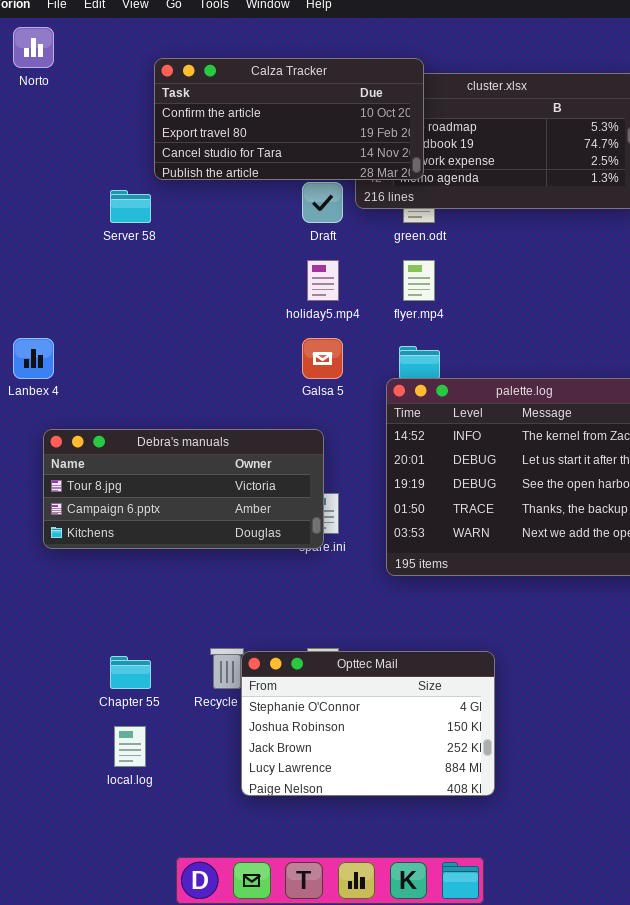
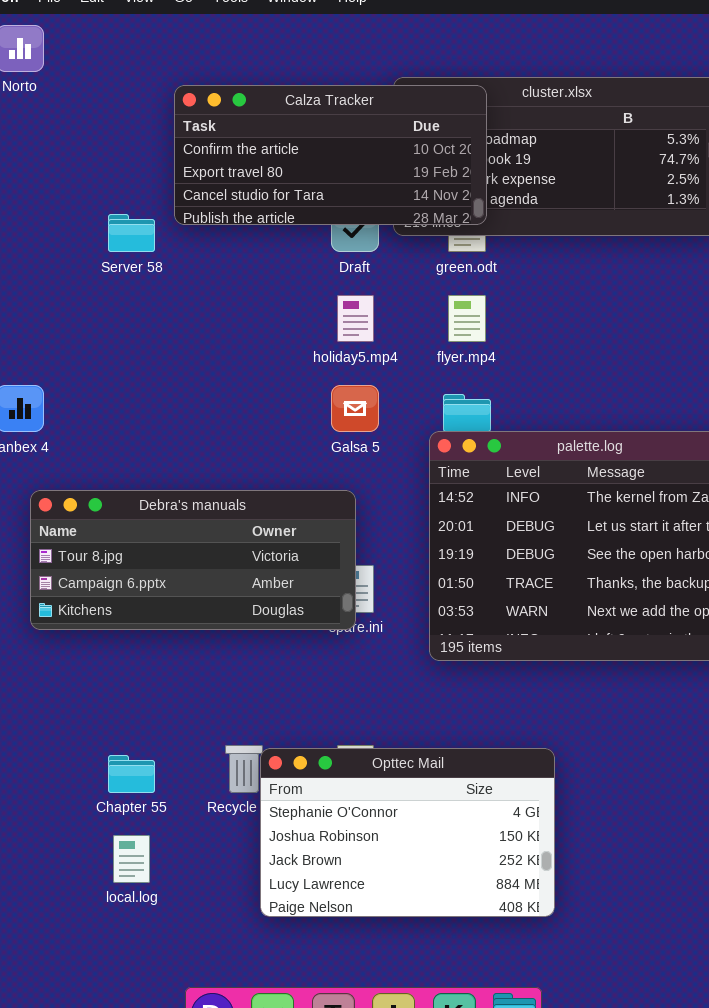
Calza Tracker: [154,58,424,180] -> [174,85,487,225], moved

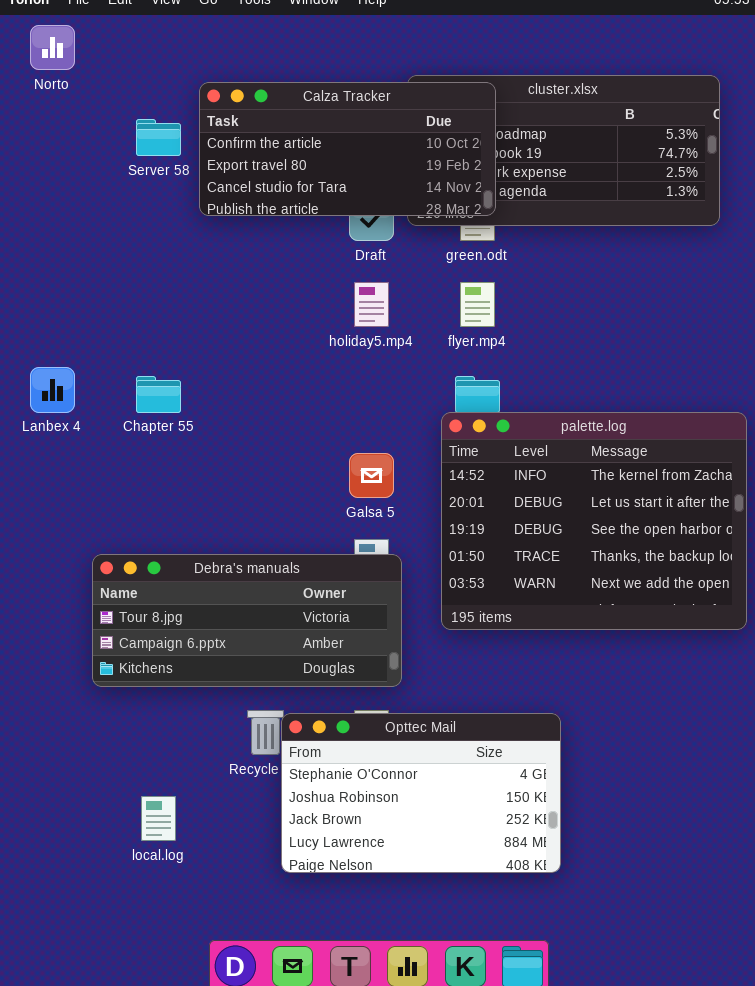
Server 58: [108,214,155,252] -> [136,119,181,156], moved
Galsa 5: [331,385,379,432] -> [349,453,394,498], moved
Debra's manuals: [30,490,356,630] -> [92,554,402,687], moved
Chapter 55: [108,755,155,793] -> [136,376,181,413], moved

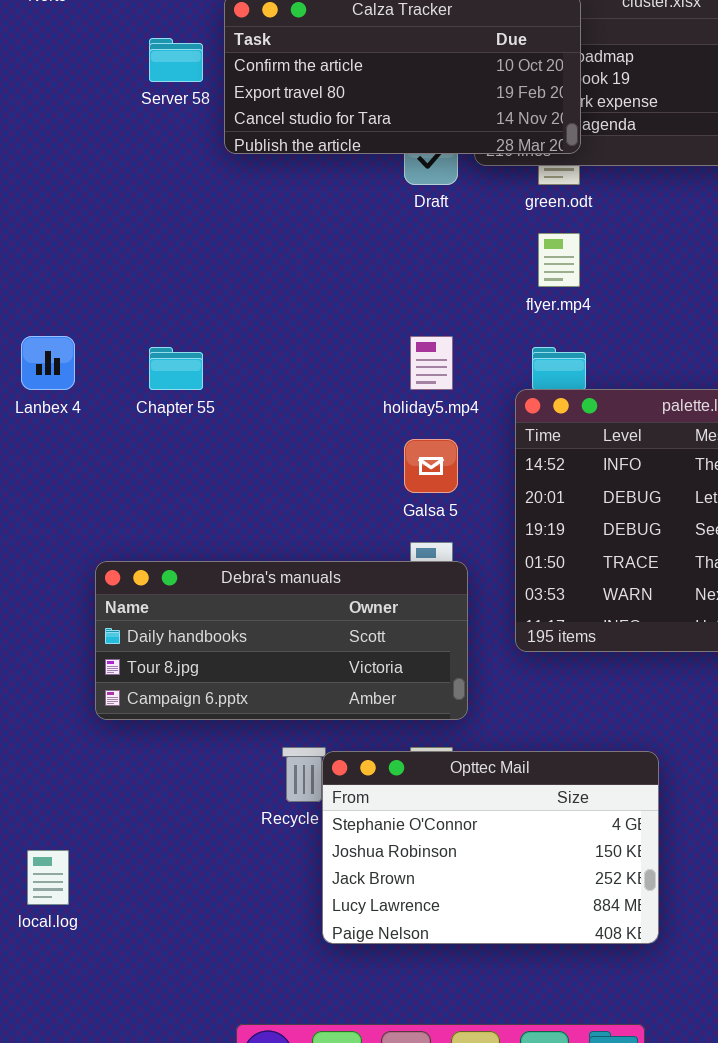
holiday5.mp4: [354,282,389,327] -> [410,336,453,390], moved
Debra's manuals: [92,554,402,687] -> [95,561,468,720], scrolled up 1 row
local.log: [141,796,176,841] -> [27,850,69,905], moved

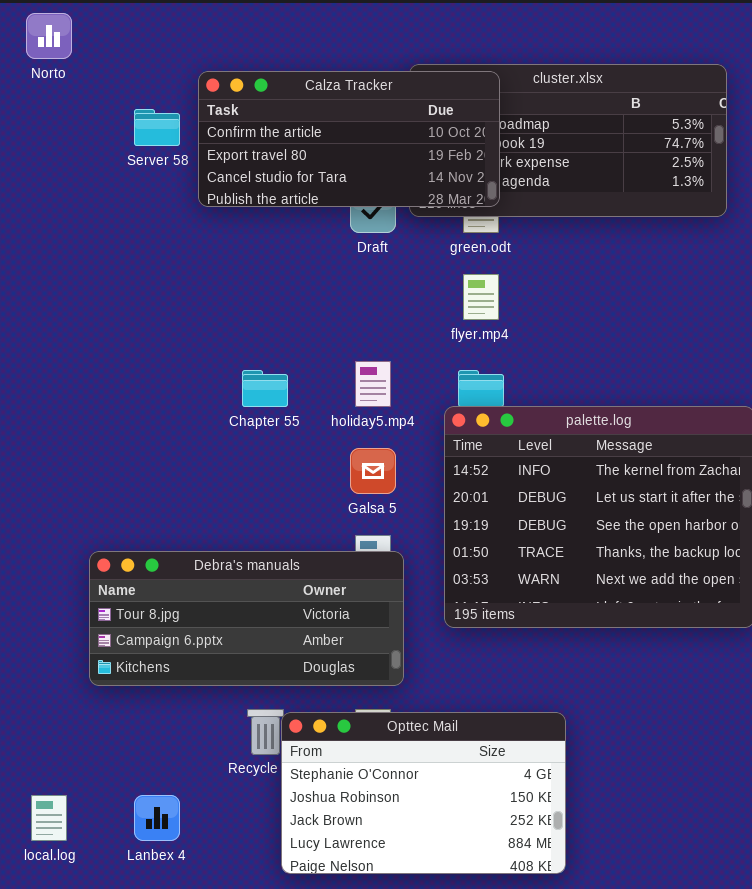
Lanbex 4: [21,336,75,390] -> [134,795,180,841], moved
Chapter 55: [149,347,203,390] -> [242,370,288,407], moved
Debra's manuals: [95,561,468,720] -> [89,551,404,686], scrolled down 1 row

